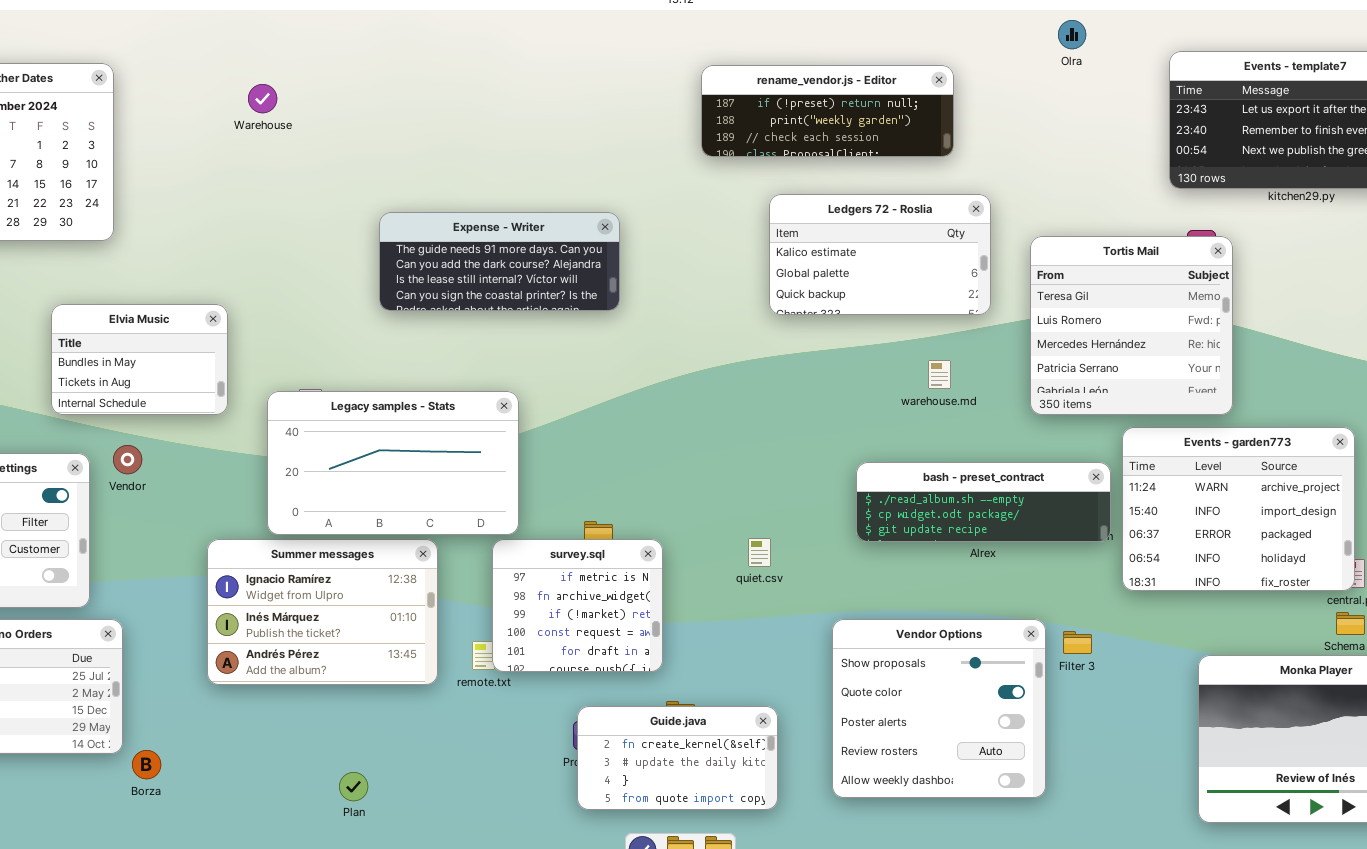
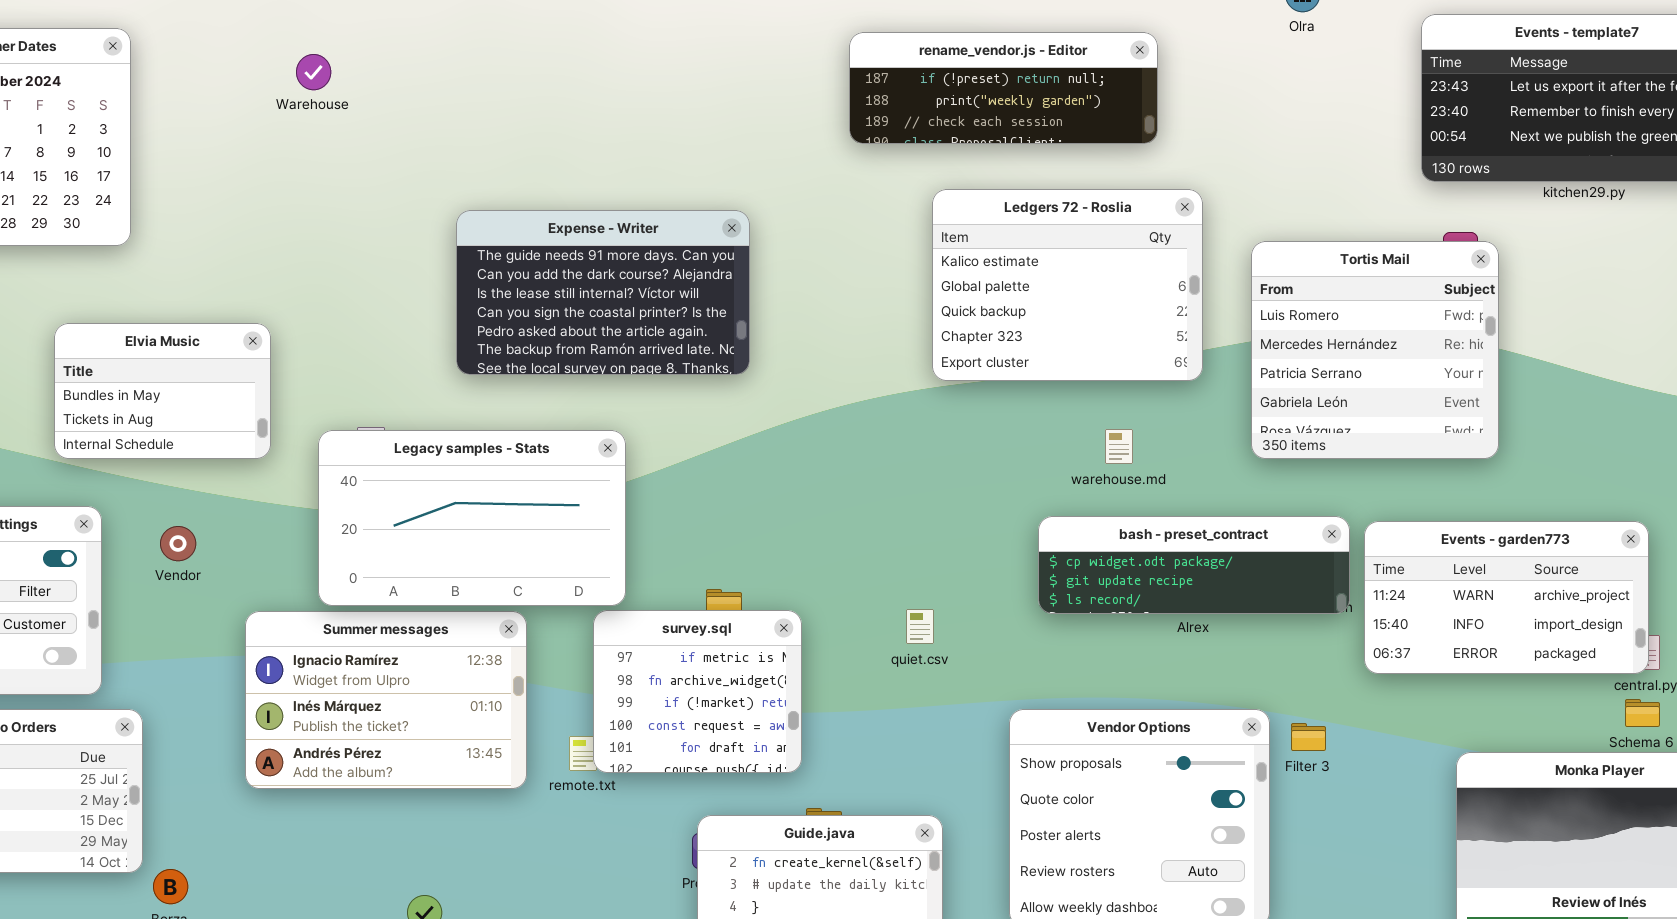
Ledgers 72 - Roslia: [769,194,991,315] -> [932,189,1203,381], resized
Expense - Writer: [379,212,620,311] -> [456,210,750,375], resized
Tortis Mail: [1030,236,1233,415] -> [1251,241,1499,459], scrolled down 1 row
warehouse.md: [928,360,951,389] -> [1105,429,1133,464], moved
Events - garden773: [1122,427,1355,591] -> [1364,521,1649,674], resized
Vendor: [113,445,142,474] -> [160,526,196,561], moved
bash - preset_contract: [856,462,1111,542] -> [1038,516,1350,614], scrolled down 1 row

